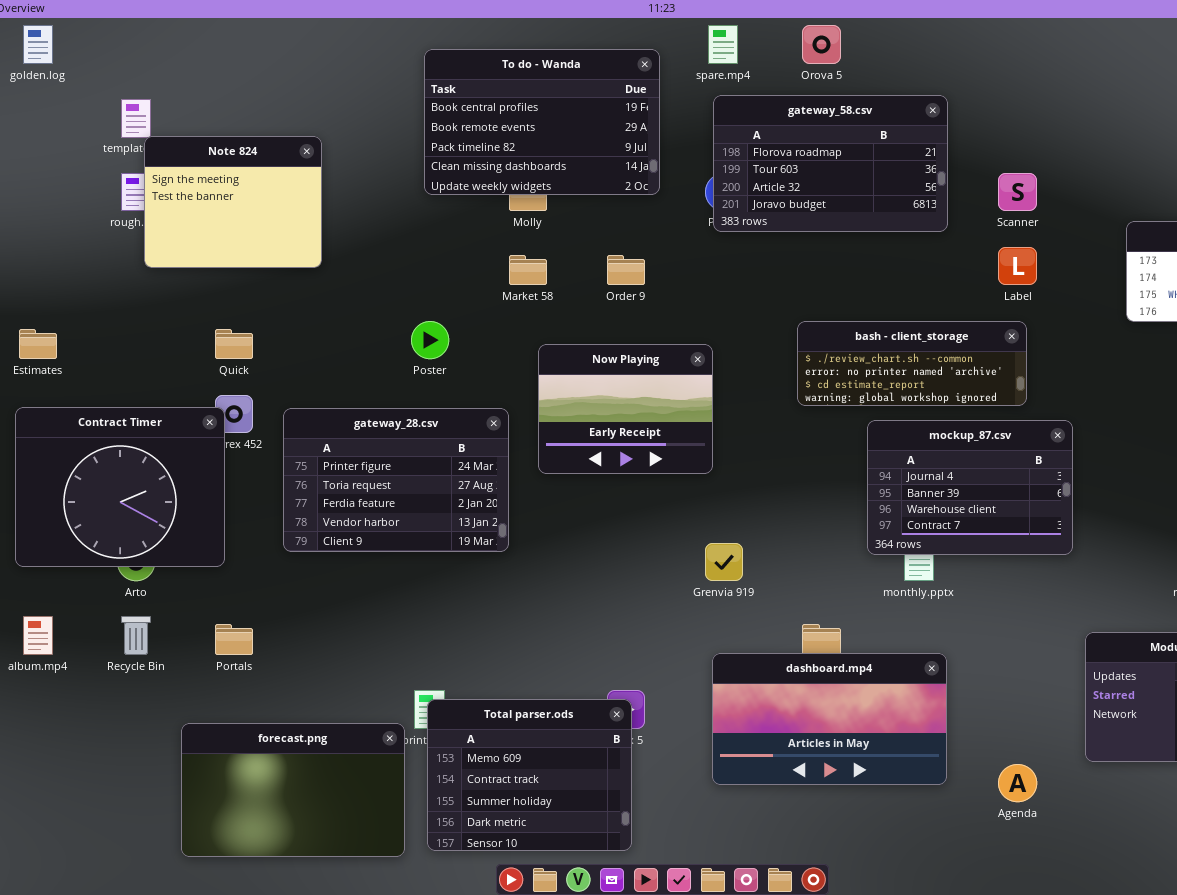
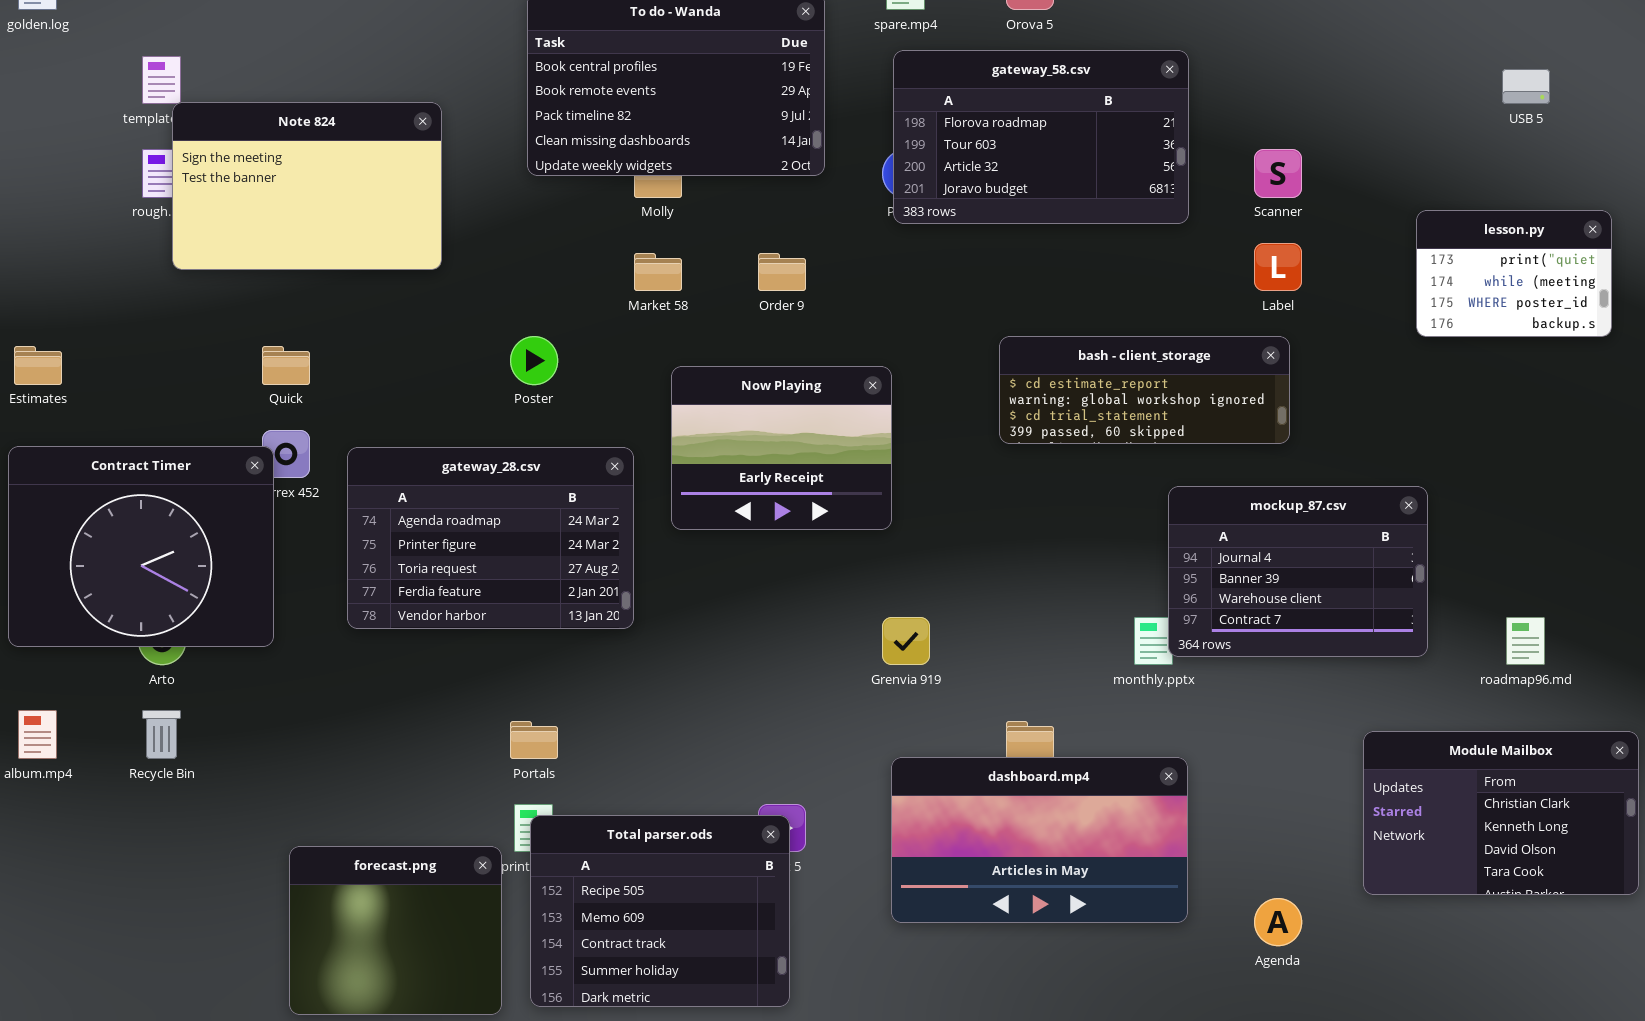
Note 824: [144,136,322,268] -> [172,102,442,270], resized
bash - client_storage: [797,321,1027,406] -> [999,336,1290,444], scrolled down 2 rows
gateway_28.csv: [283,408,509,552] -> [347,447,634,629], scrolled up 1 row
mockup_87.csv: [867,420,1073,555] -> [1168,486,1428,657], moved
Portals: [215,624,253,655] -> [510,721,558,759], moved
Total parser.ods: [427,699,632,851] -> [530,815,790,1007], scrolled up 1 row
forecast.png: [181,723,405,857] -> [289,846,502,1015], resized

